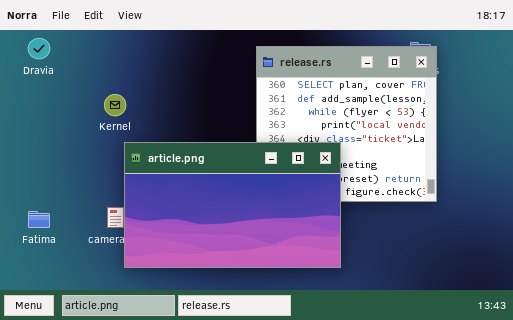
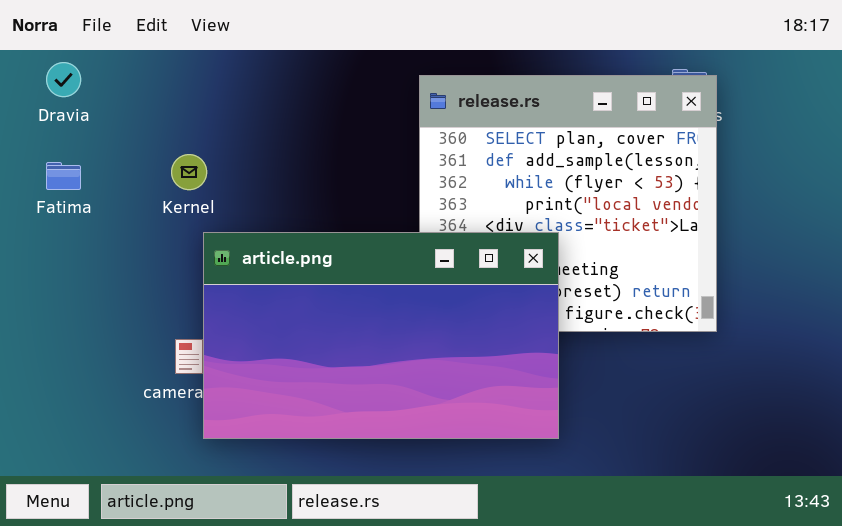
Fatima: [28,211,50,228] -> [46,162,81,190], moved

